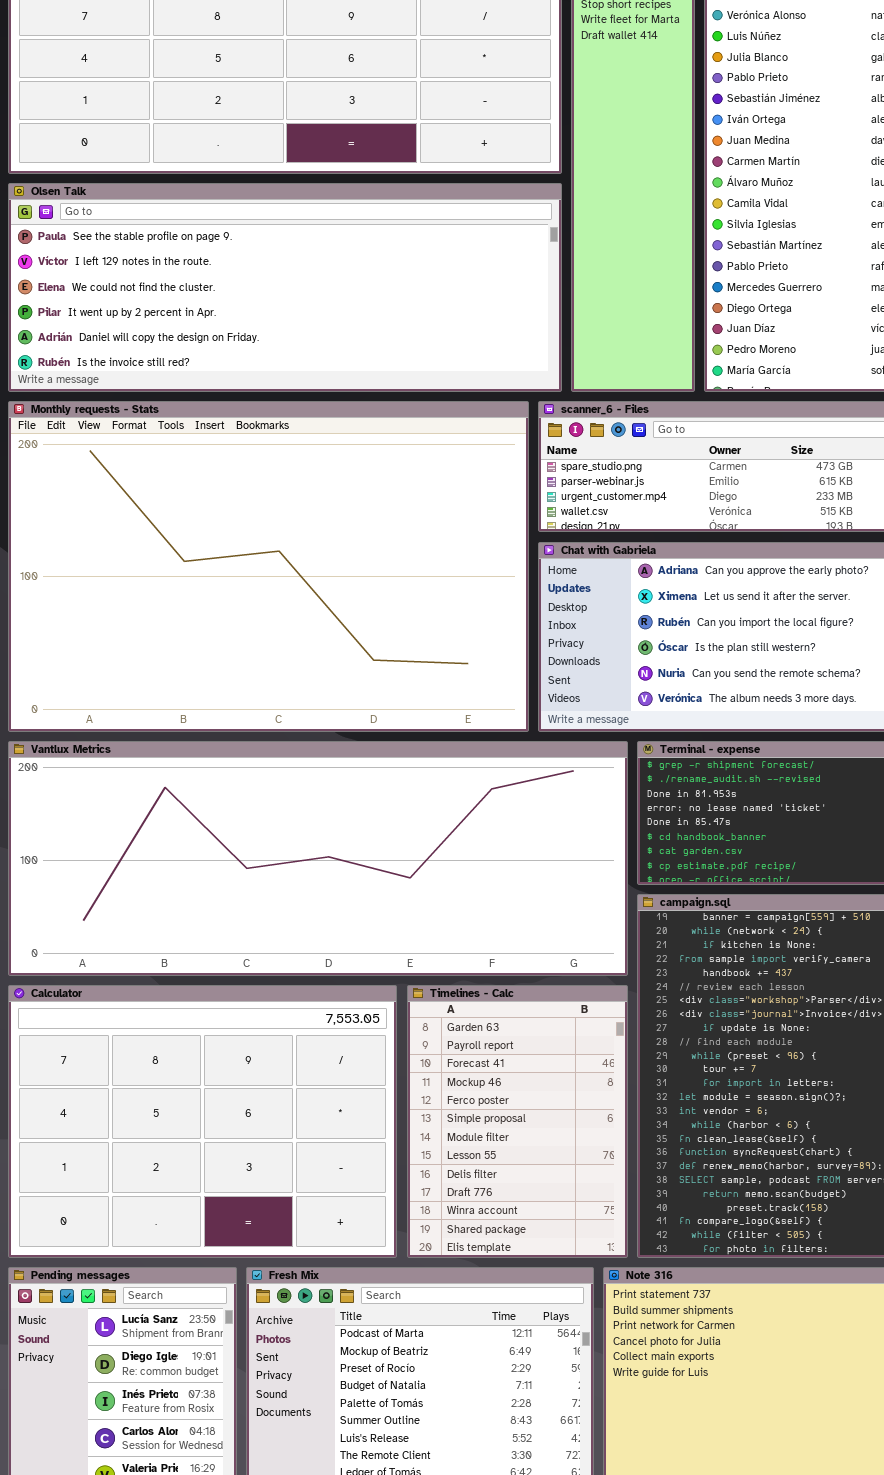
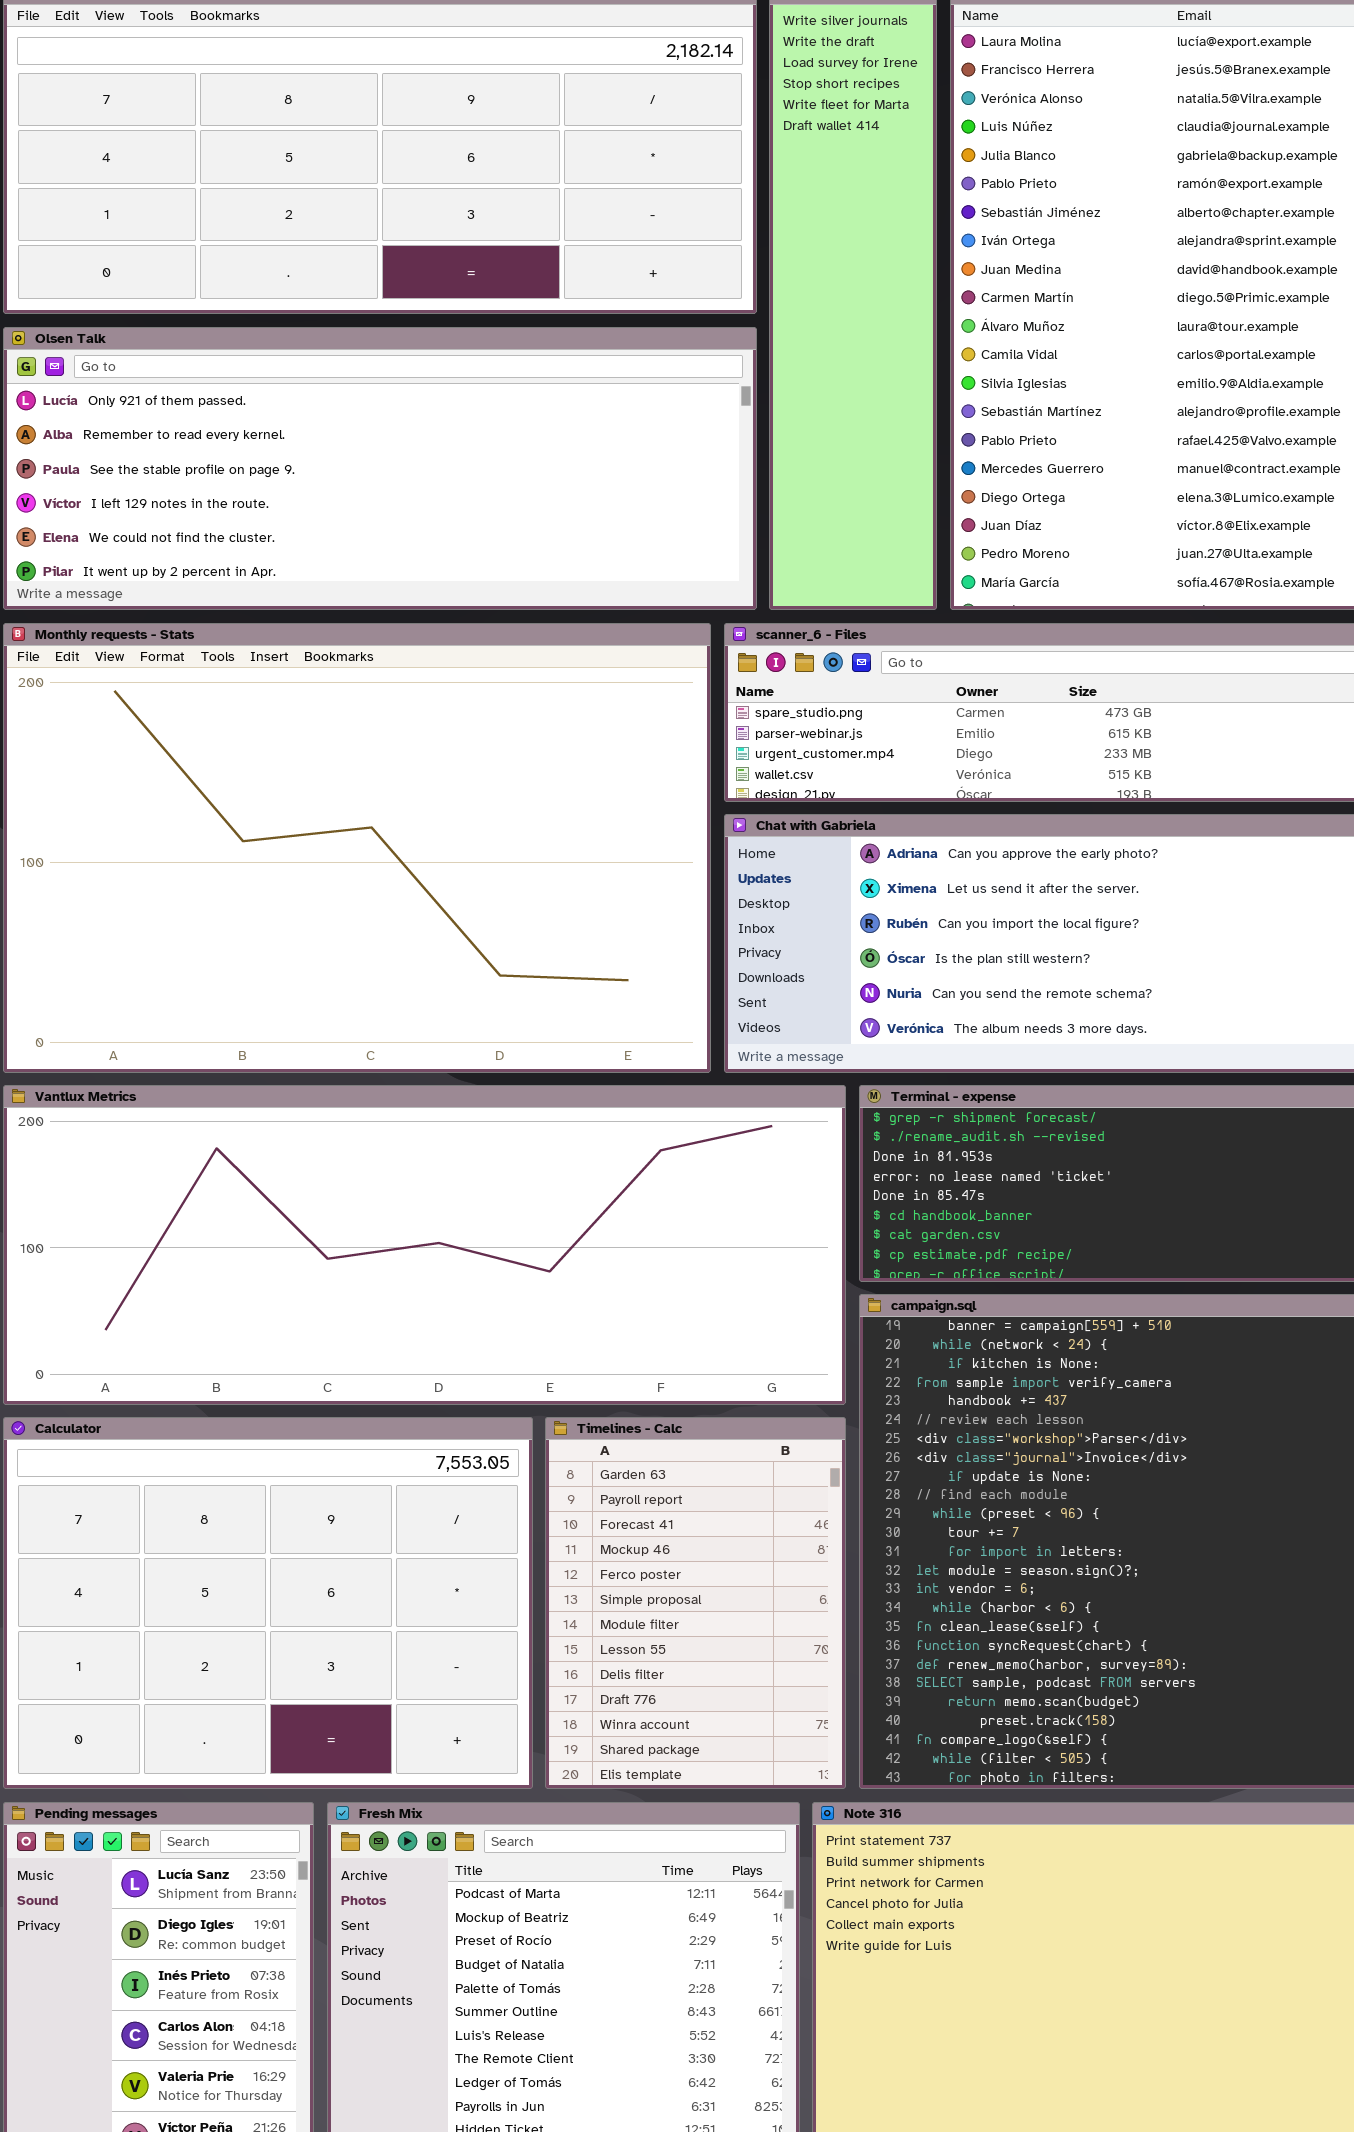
Olsen Talk: [8,183,562,392] -> [3,327,757,610], scrolled up 2 rows

